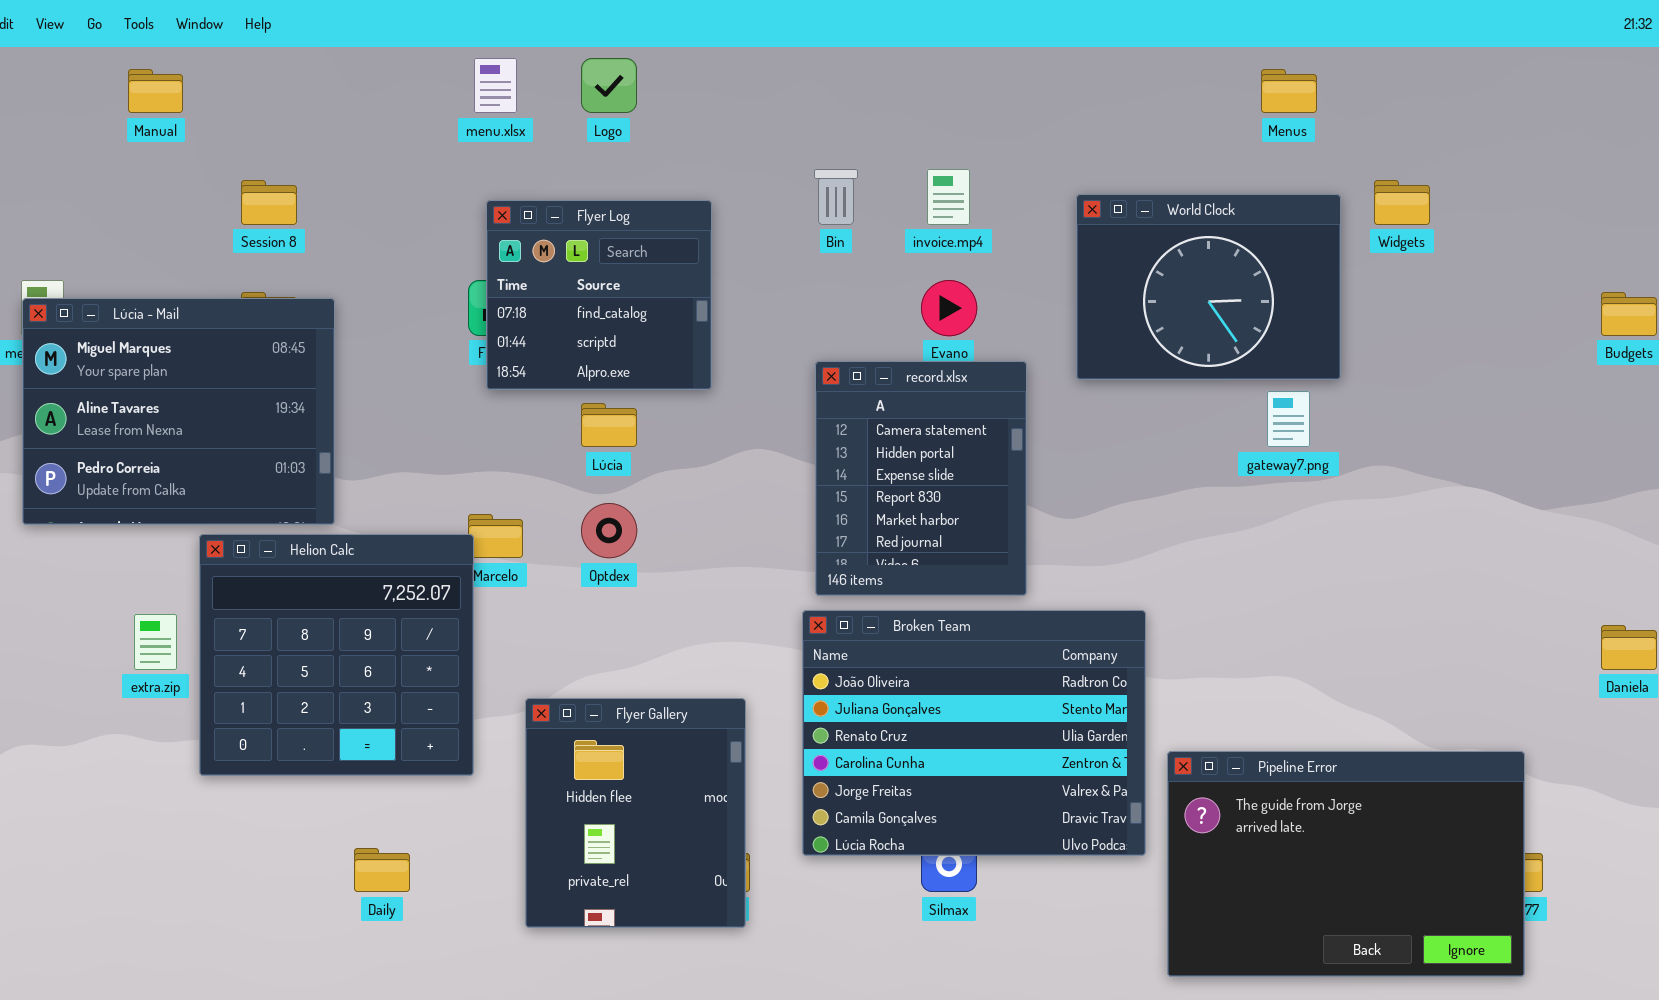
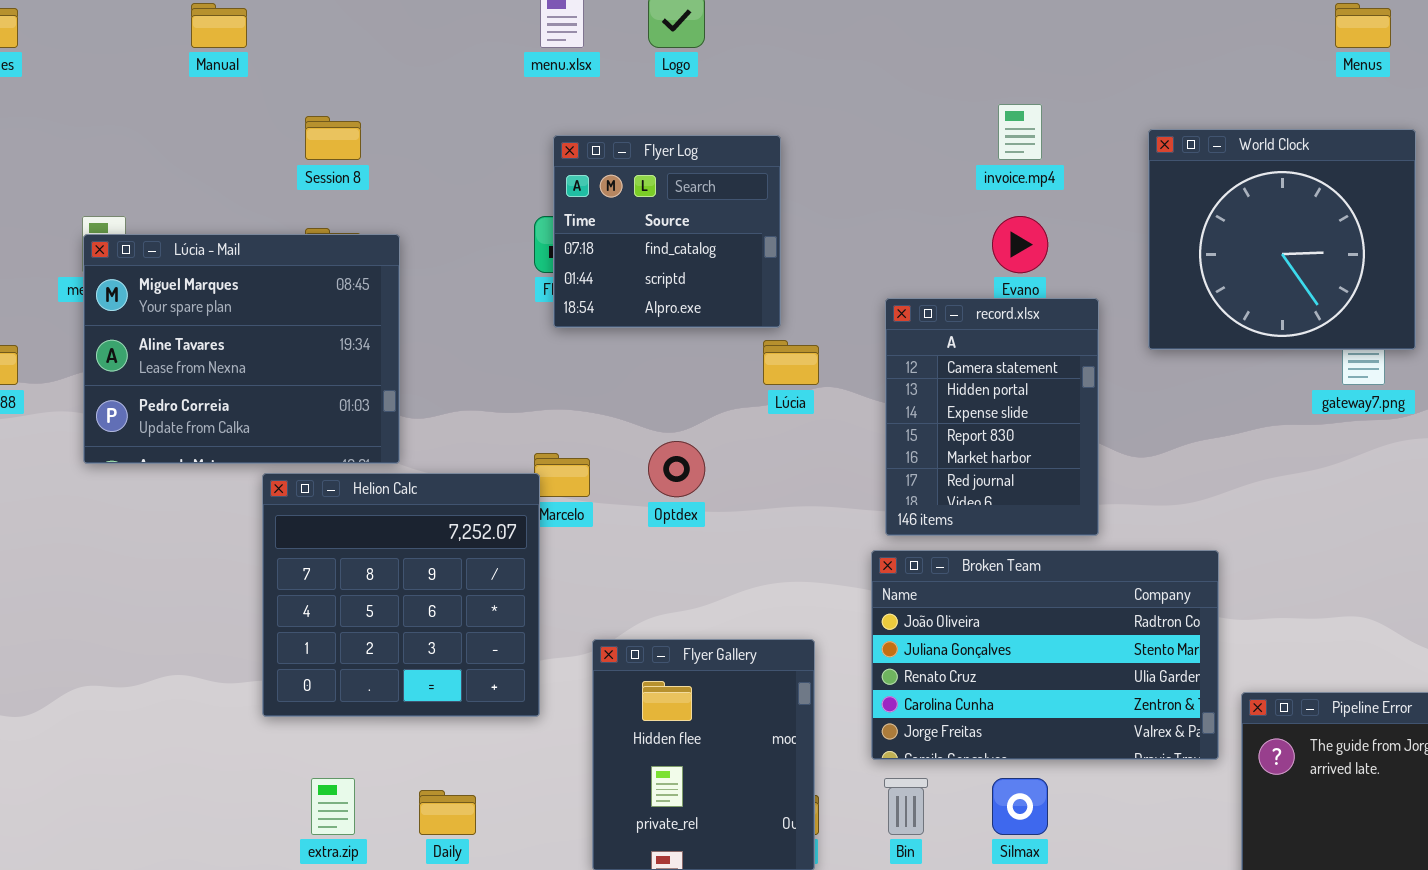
Bin: [814,169,858,225] -> [884,778,928,835], moved
World Clock: [1076,194,1341,380] -> [1148,129,1416,350], resized
Lúcia: [581,403,637,447] -> [763,340,819,385], moved
Broken Team: [802,610,1146,856] -> [871,550,1219,760], resized
extra.zip: [134,614,177,670] -> [311,778,355,835], moved

